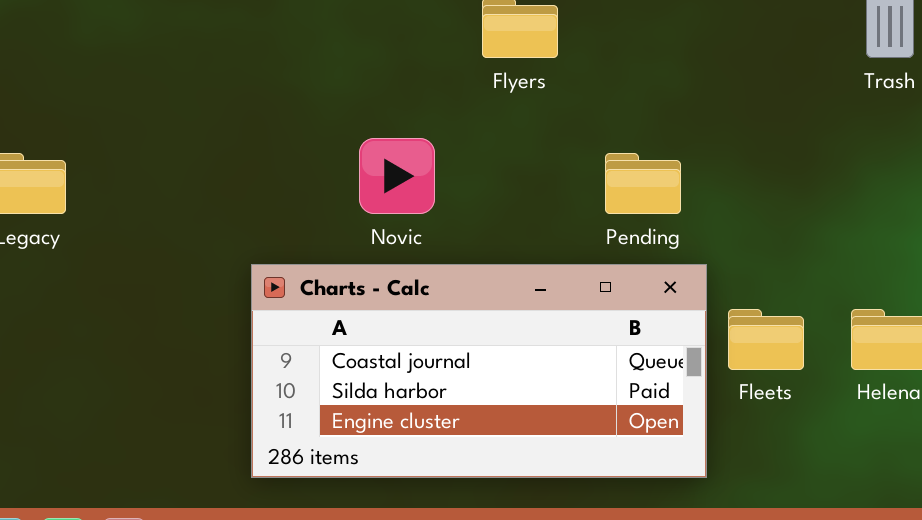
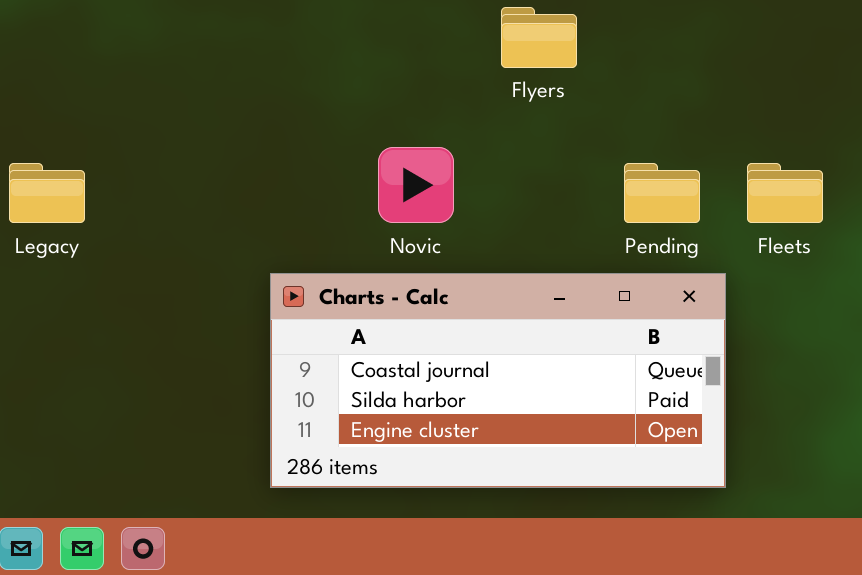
Fleets: [728,309,804,370] -> [747,163,823,223], moved

